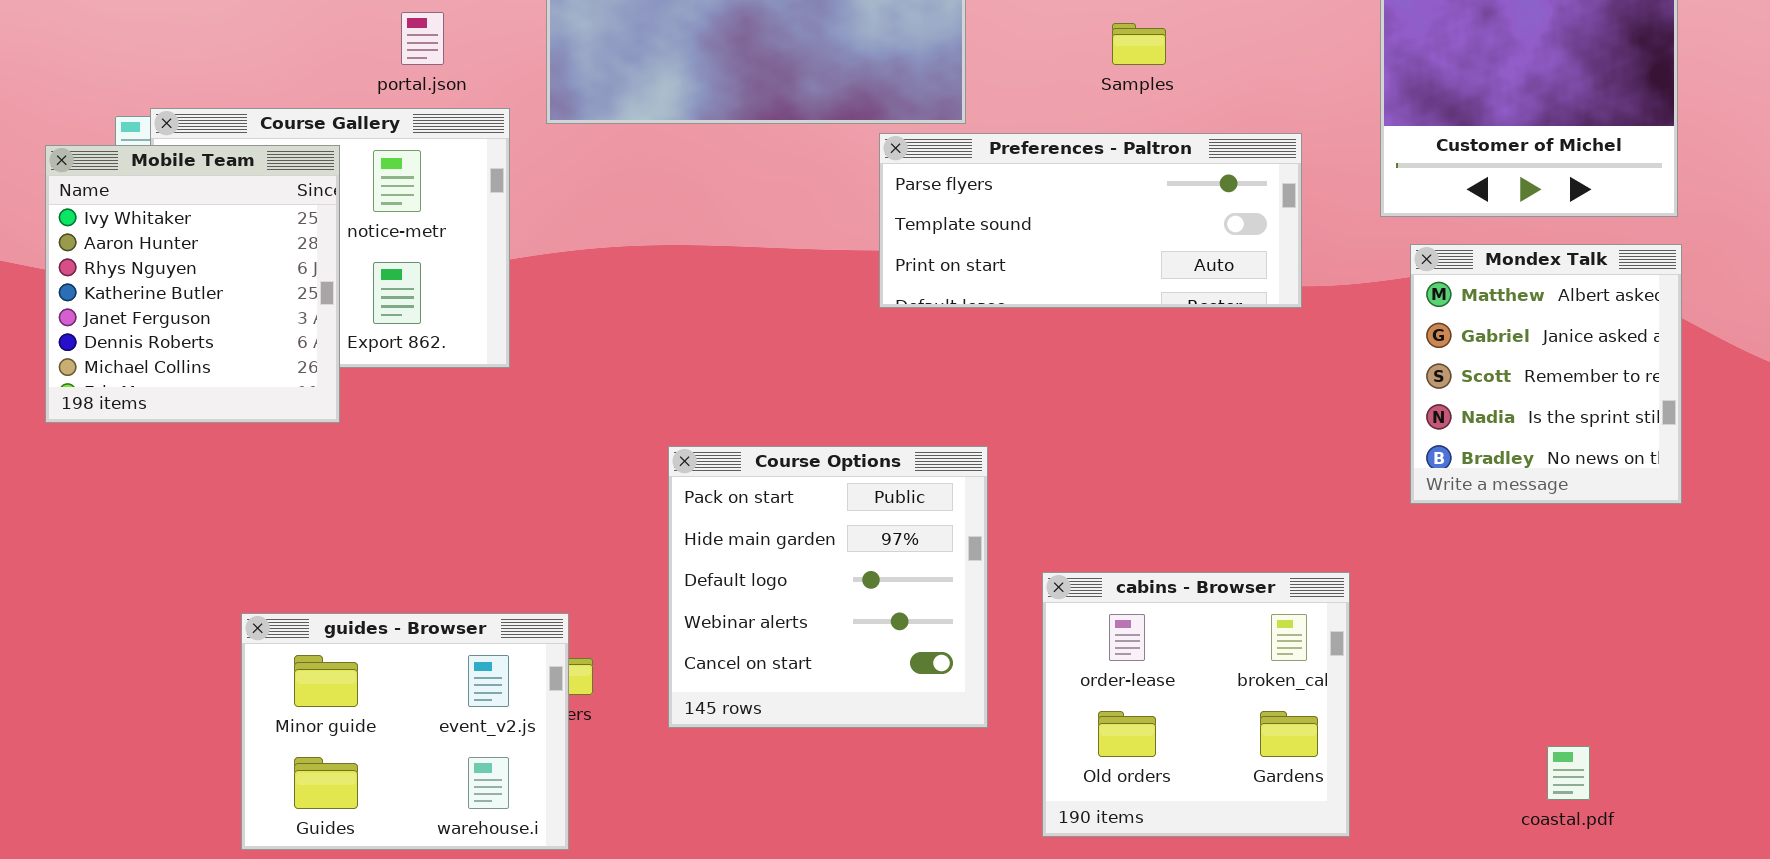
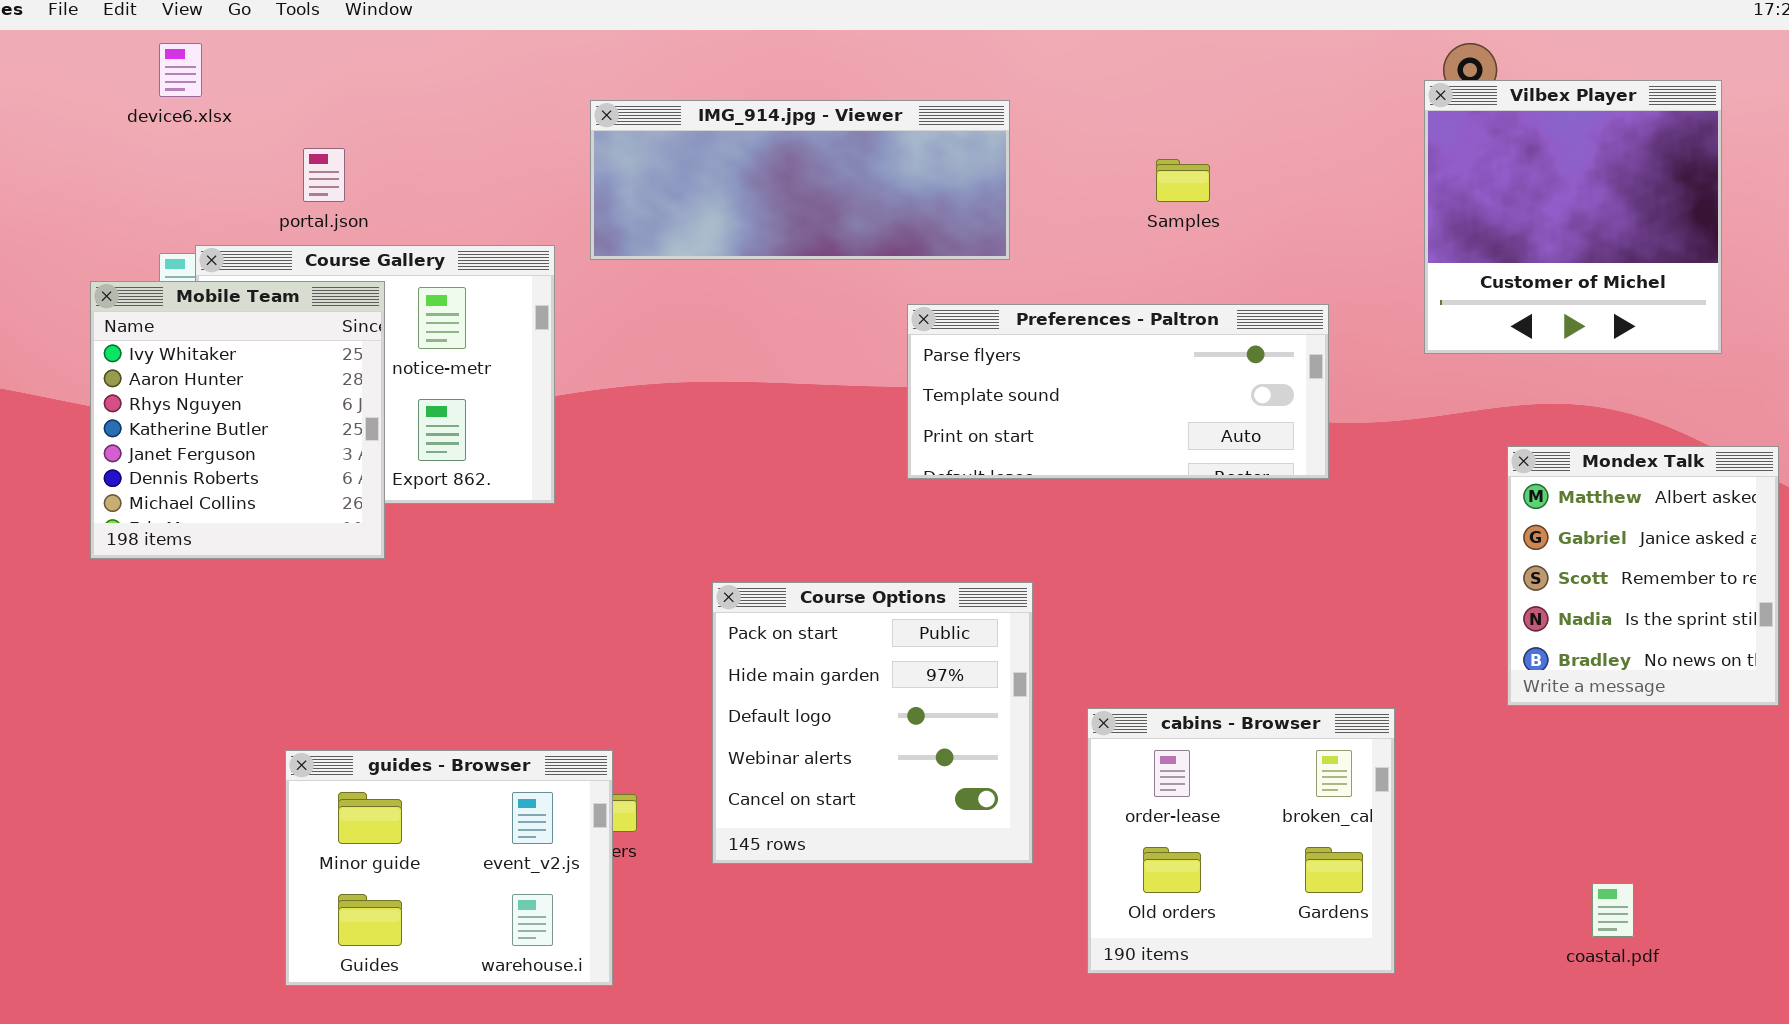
portal.json: [401,12,444,65] -> [303,148,345,202], moved
Preferences - Paltron: [879,133,1302,308] -> [907,304,1329,479], moved
Mondex Talk: [1410,244,1682,504] -> [1507,446,1779,706], moved

